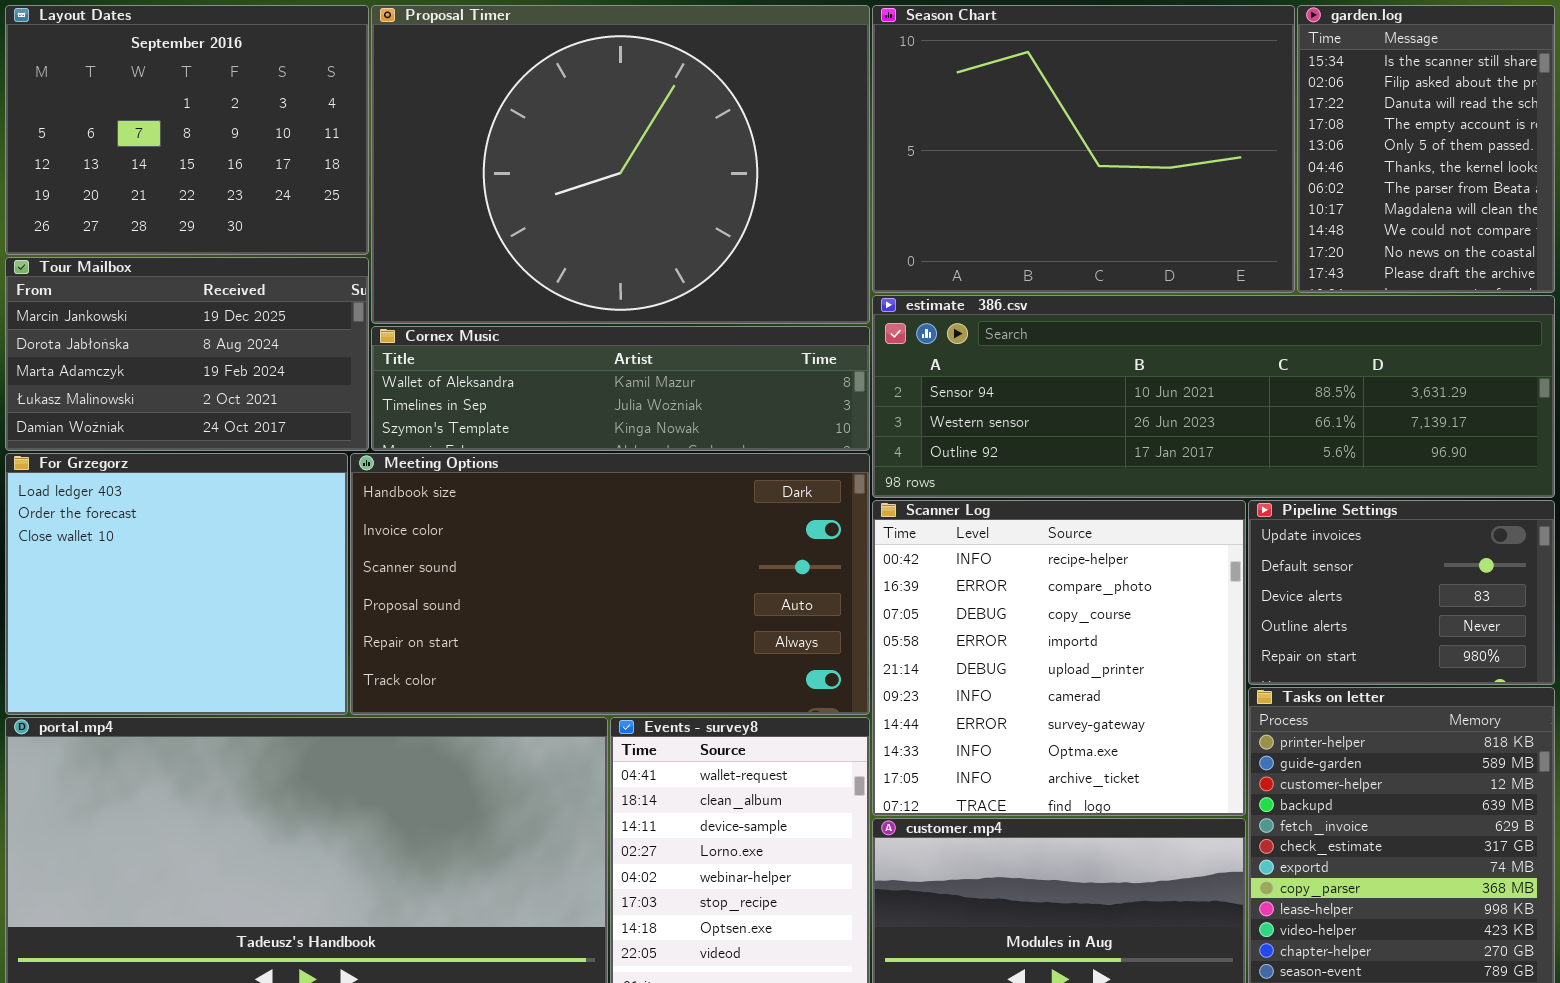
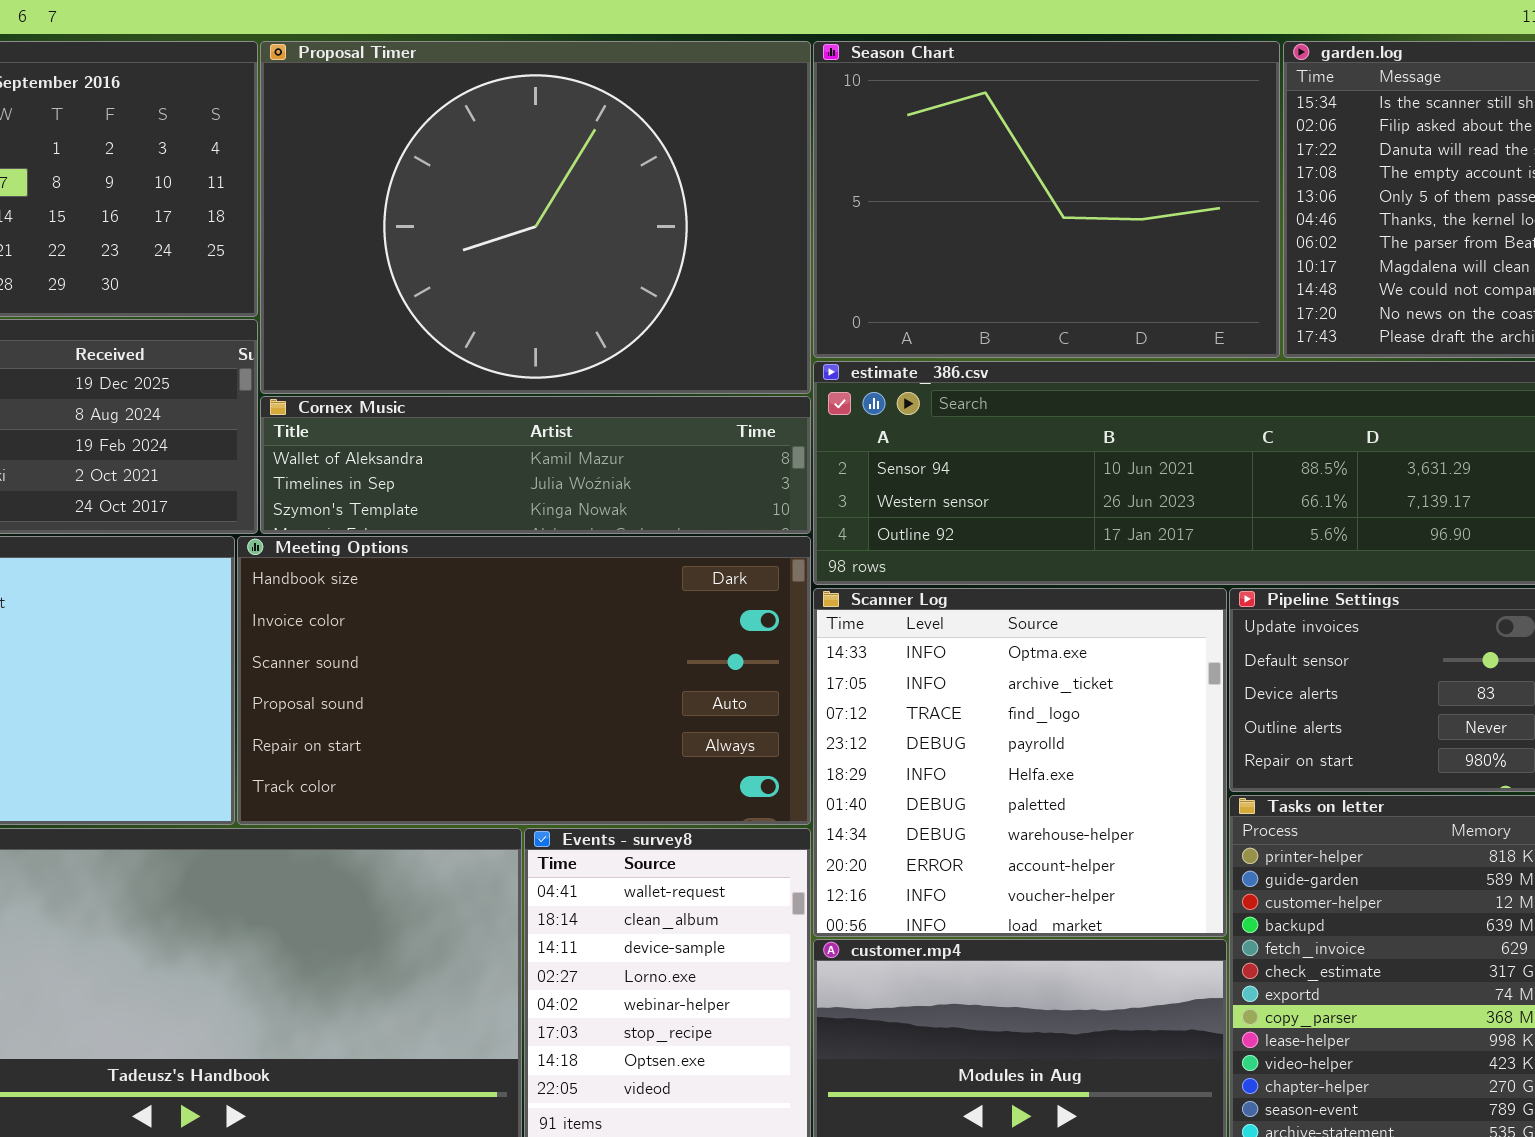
Scanner Log: [872,500,1246,816] -> [813,588,1227,937], scrolled down 7 rows

